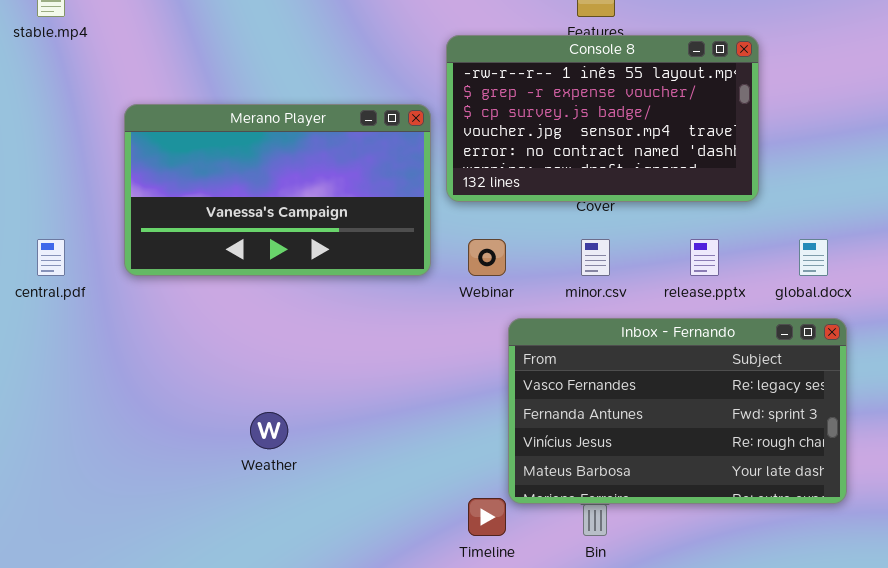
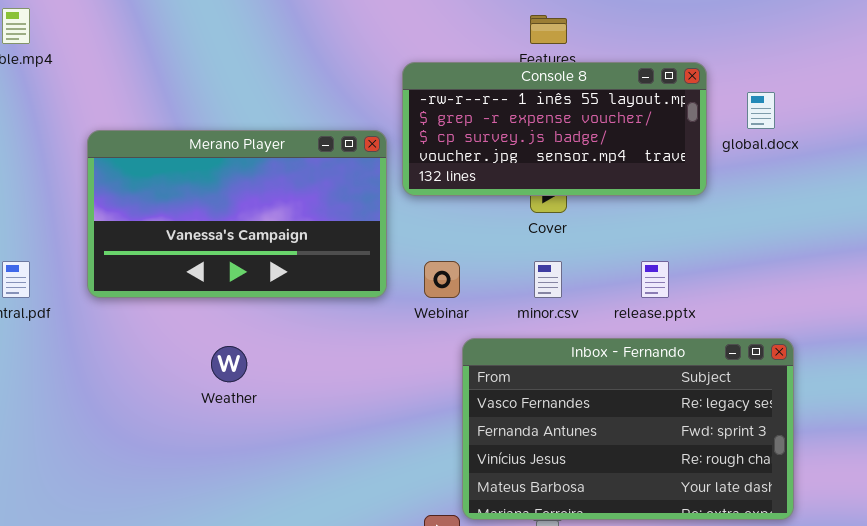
Console 8: [446,35,759,202] -> [402,62,707,196], resized
global.docx: [799,239,828,276] -> [747,92,775,129], moved
Weather: [250,412,288,449] -> [211,346,247,382], moved

